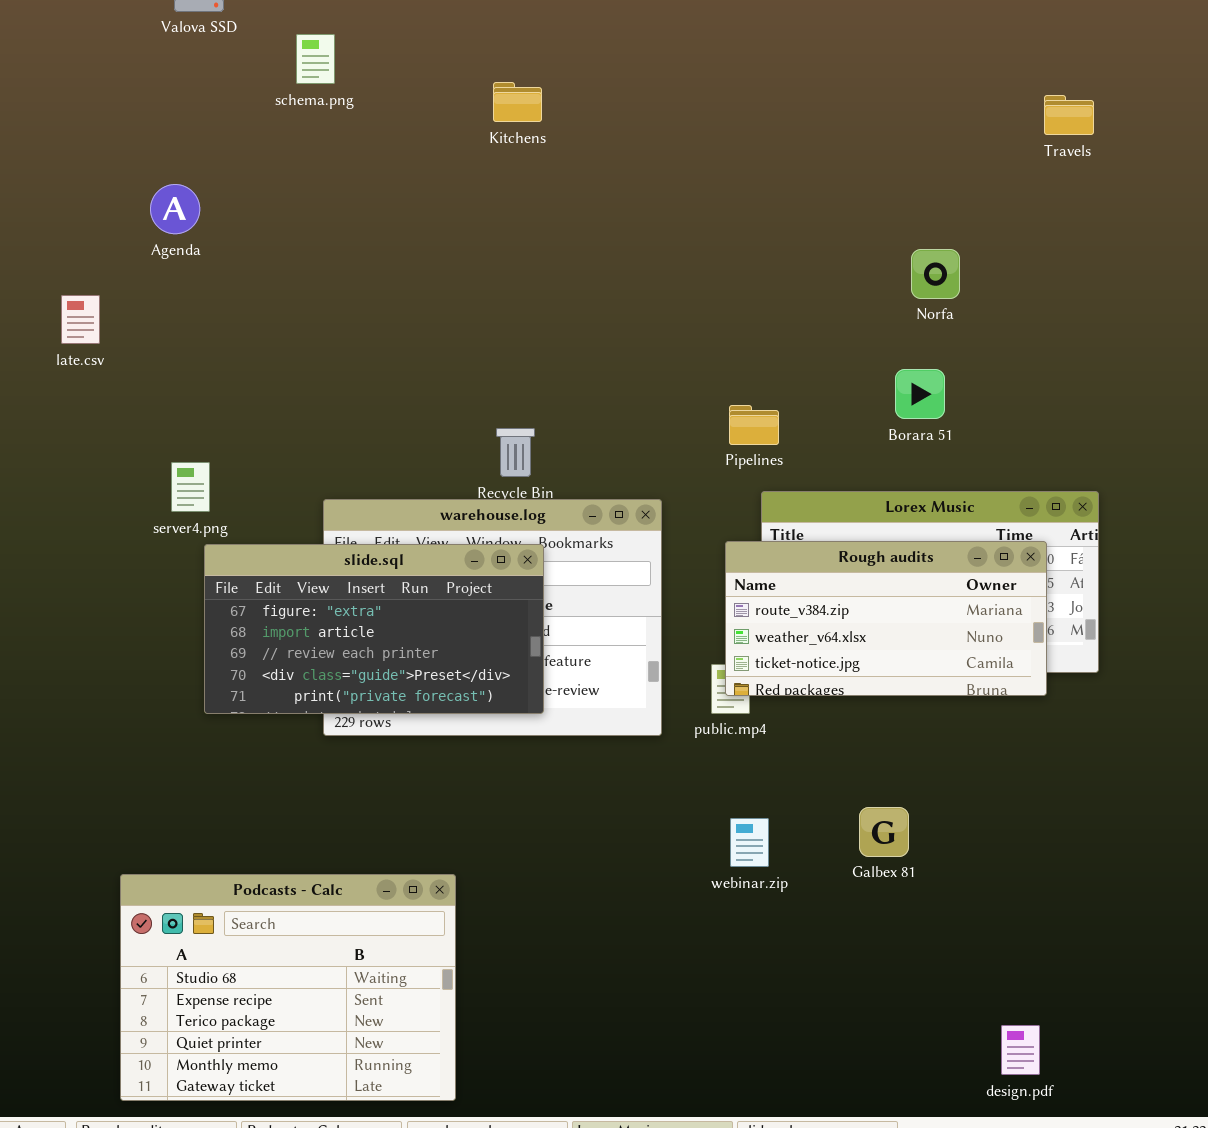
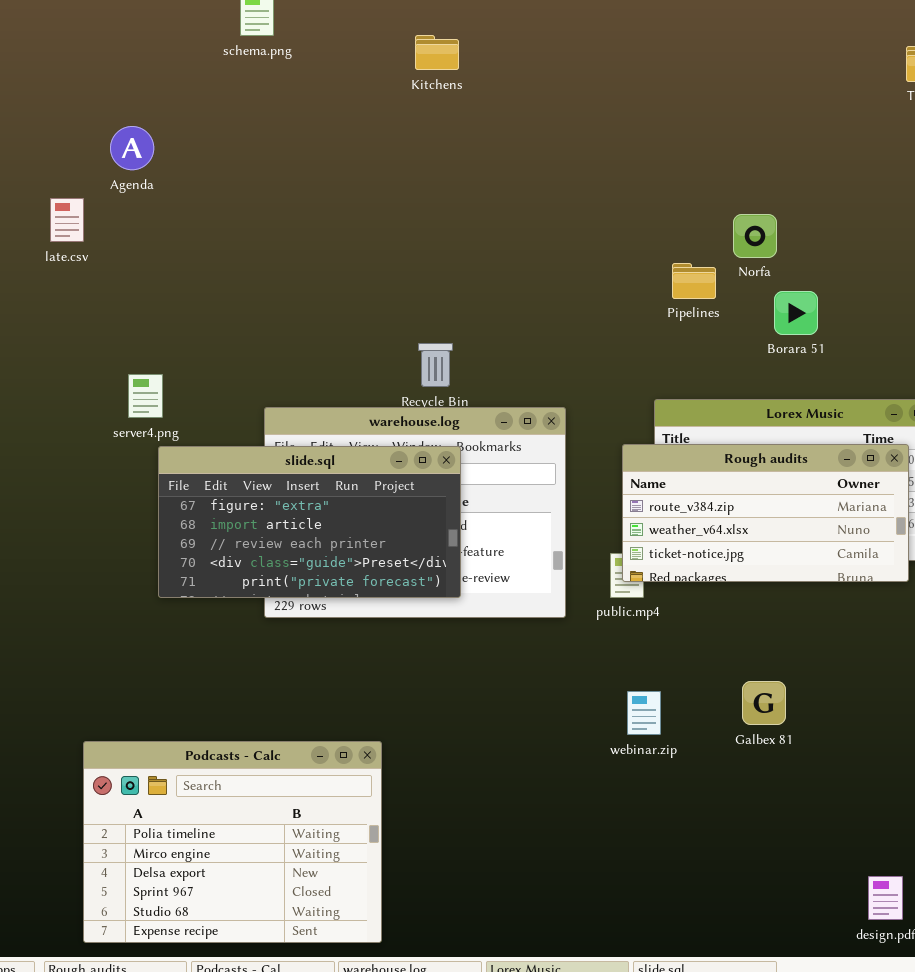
Norfa: [911,249,960,299] -> [733,214,777,258], moved
late.csv: [61,295,100,344] -> [50,198,84,242], moved
Pipelines: [729,405,779,445] -> [672,263,716,299], moved
Podcasts - Calc: [120,874,456,1101] -> [83,741,382,943], scrolled up 4 rows

